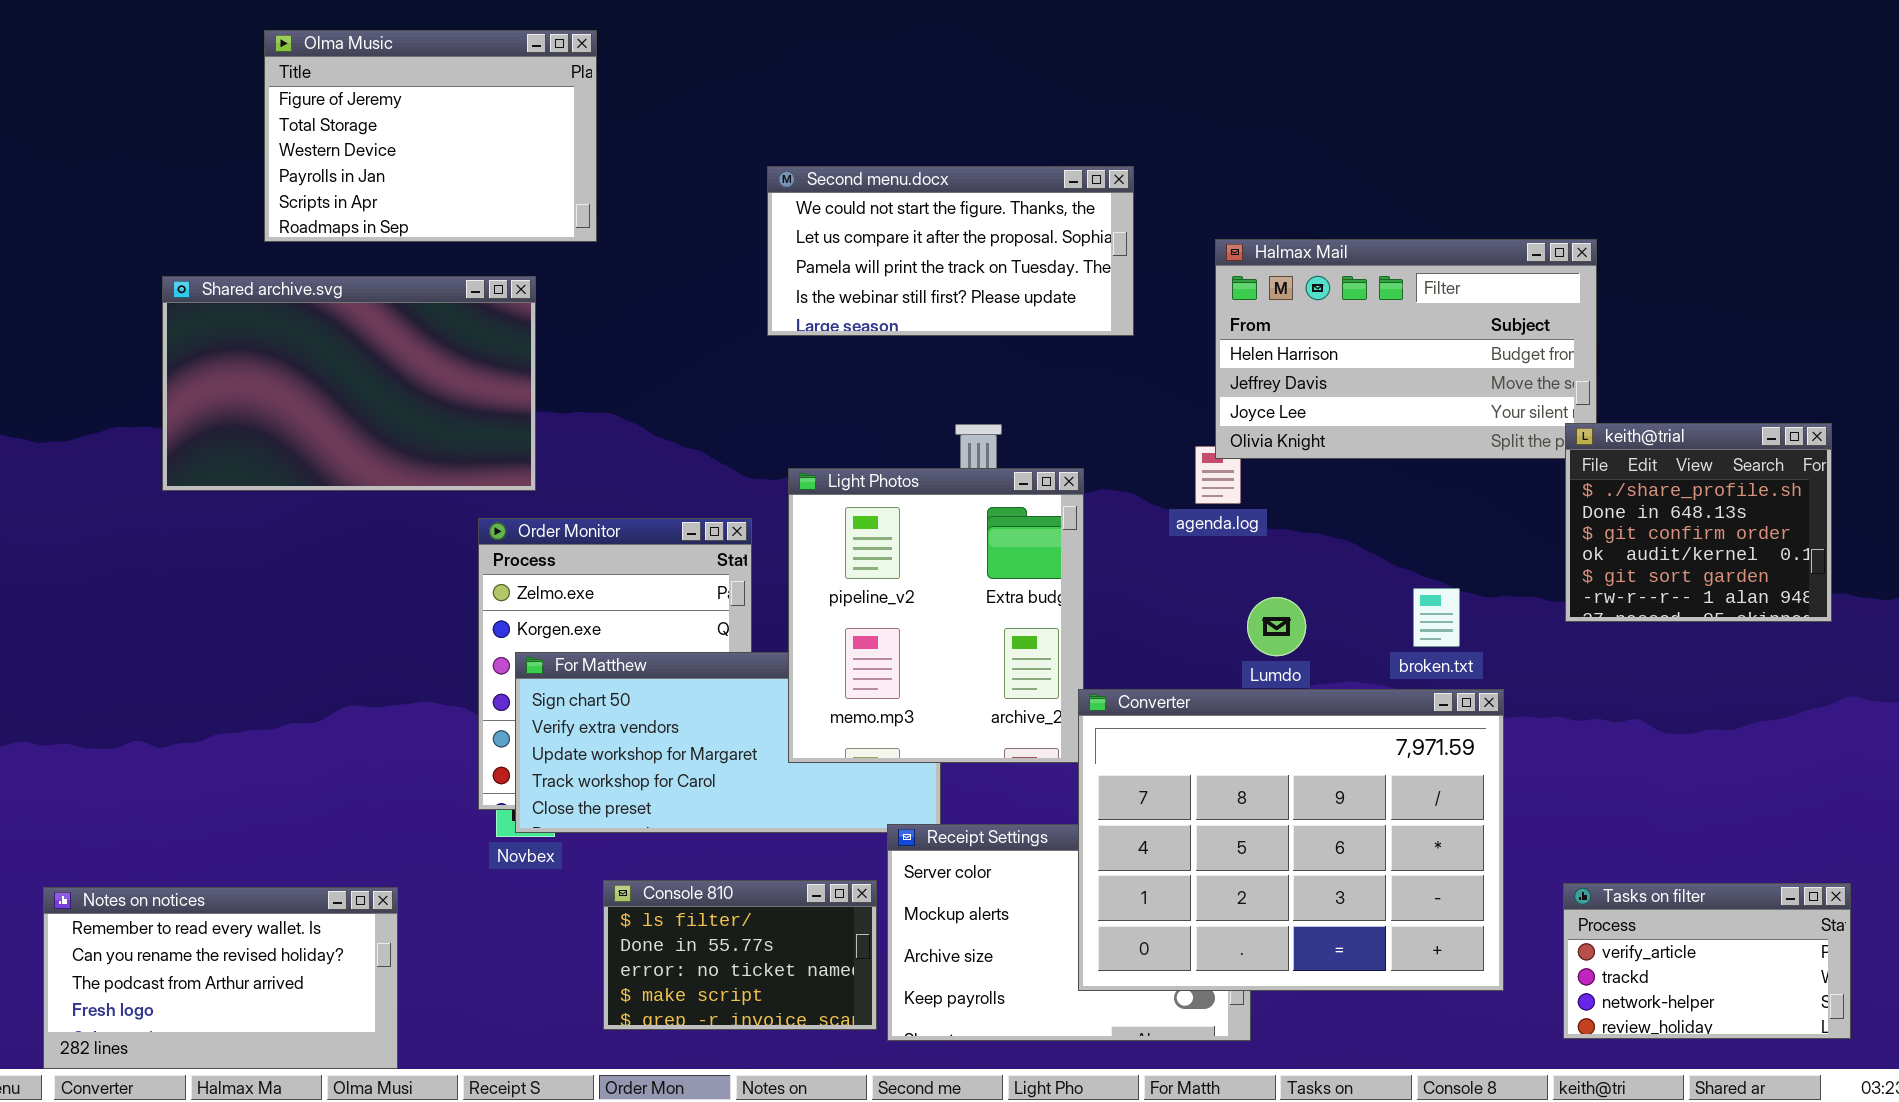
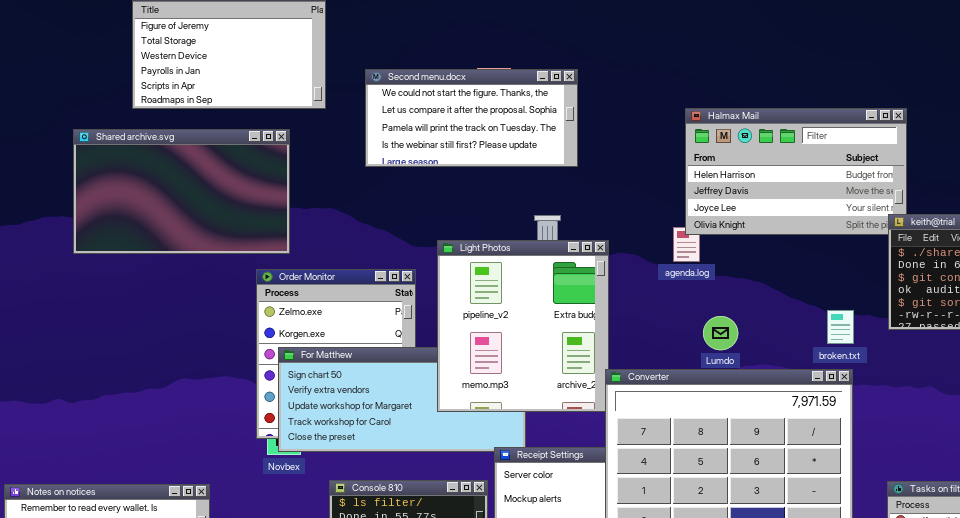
Second menu.docx: [767,166,1134,336] -> [365,69,578,167], moved
broken.txt: [1413,588,1460,647] -> [827,310,854,344], moved

